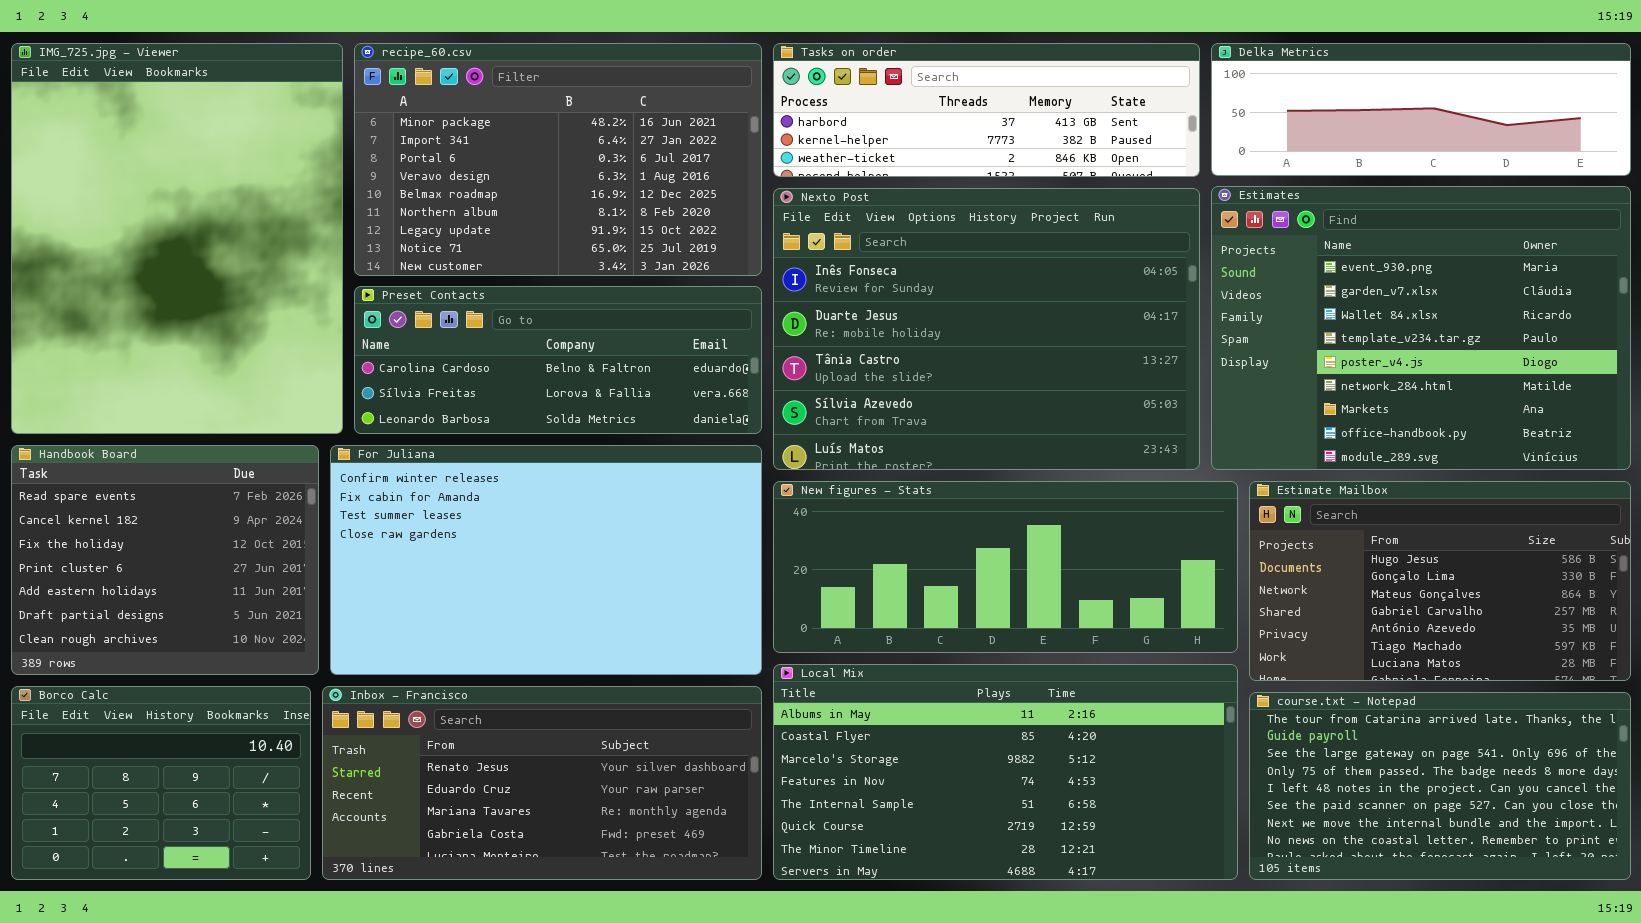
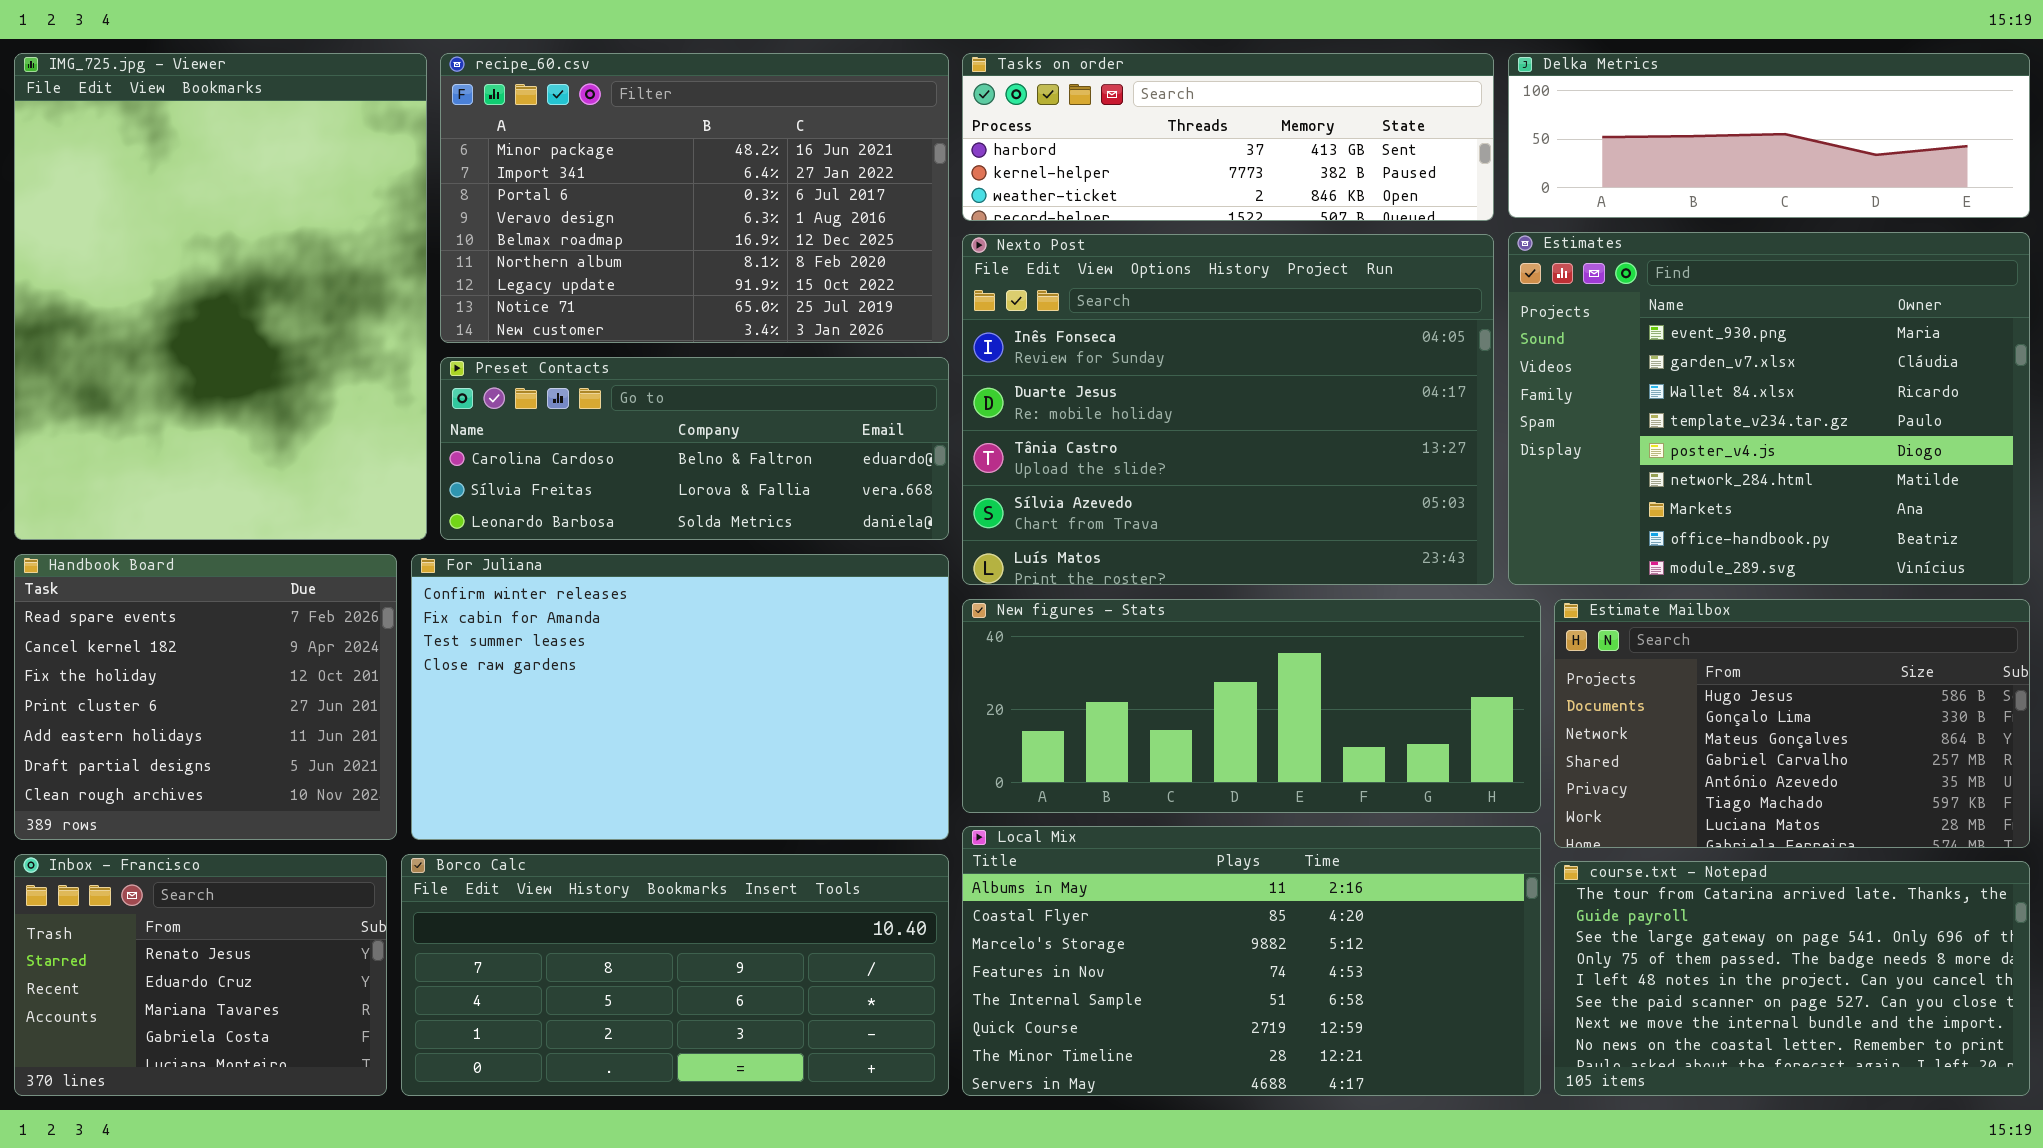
Borco Calc: [11,686,311,880] -> [401,854,949,1096], moved, resized
Inbox - Francisco: [322,686,762,880] -> [14,854,387,1096], moved, resized

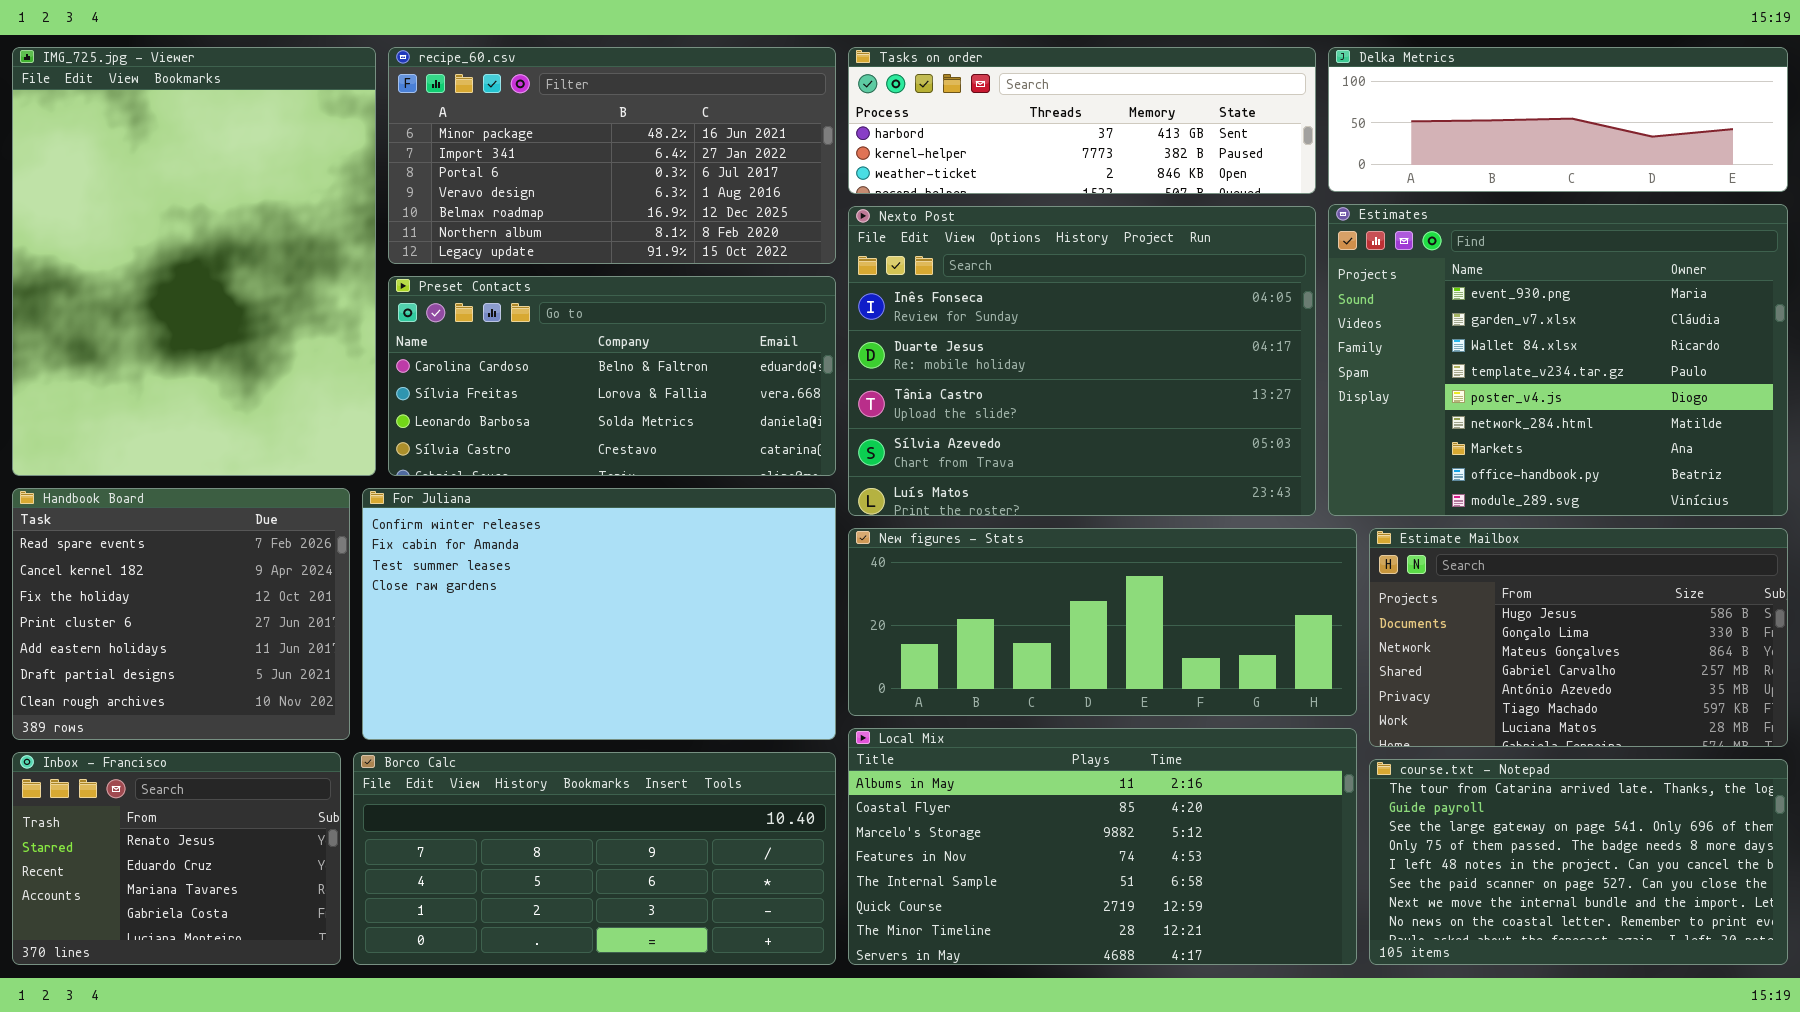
recipe_60.csv: [440,53,949,343] -> [388,47,836,264], resized
Preset Contacts: [440,357,949,540] -> [388,276,836,476], resized

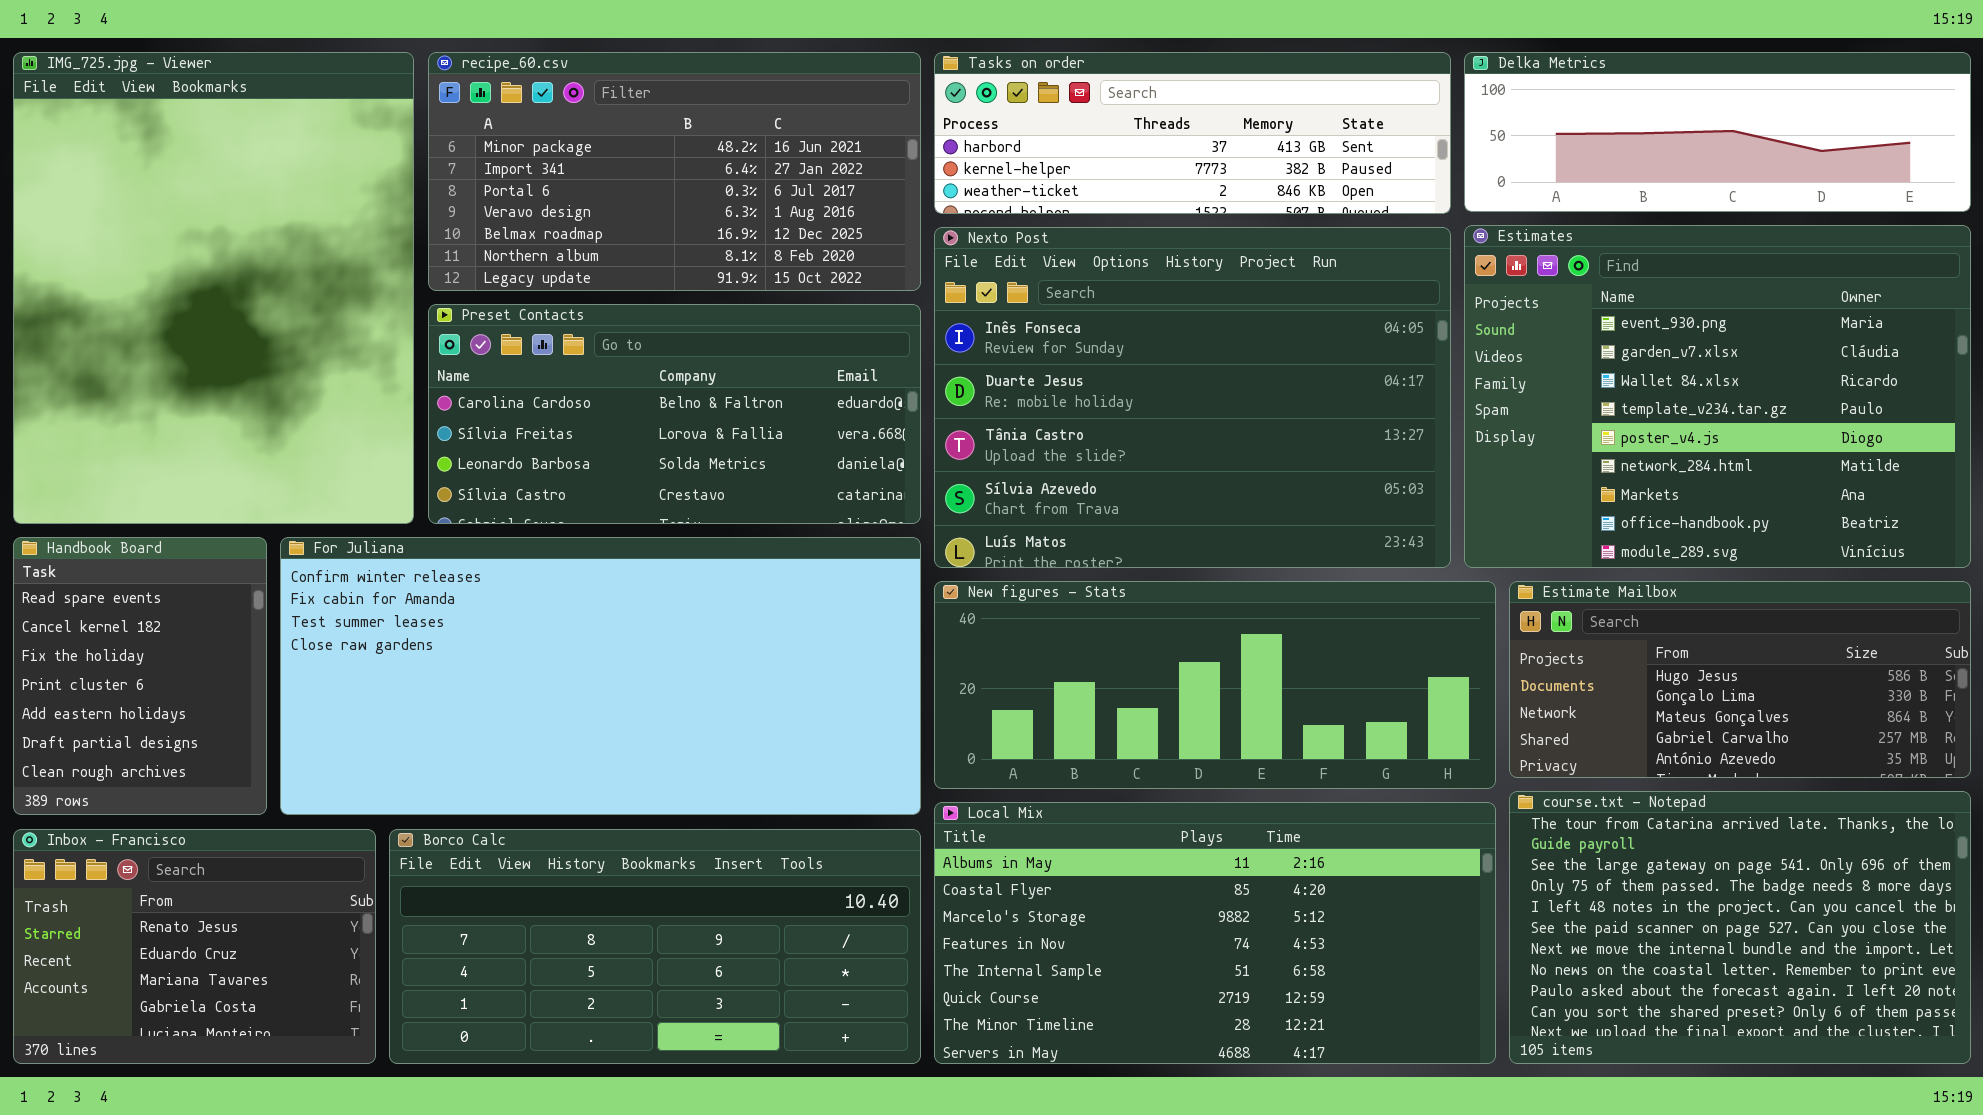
Handbook Board: [12,488,350,740] -> [13,537,267,815], resized
For Juliana: [362,488,836,740] -> [280,537,921,815], resized
Estimate Mailbox: [1369,528,1788,747] -> [1509,581,1971,778], resized
course.txt - Notepad: [1369,759,1788,965] -> [1509,791,1971,1064], resized

